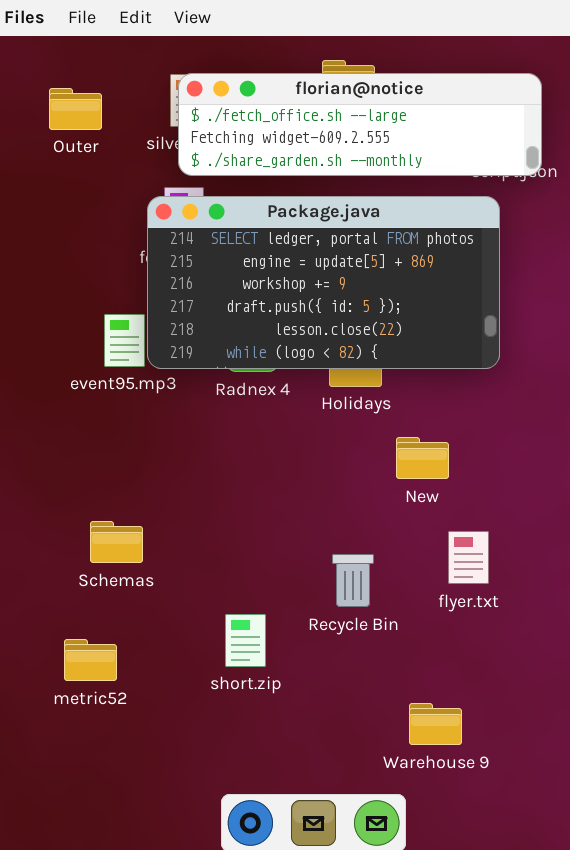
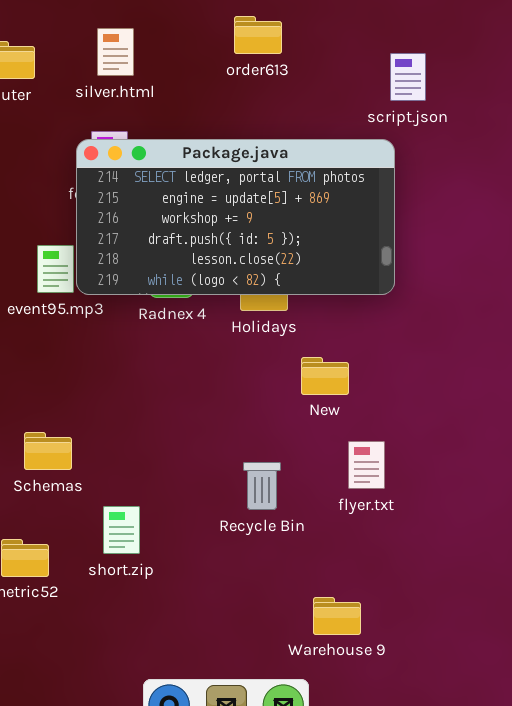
florian@notice: [178,73,542,176] -> none, closed
short.zip: [225,614,266,667] -> [103,506,140,554], moved

